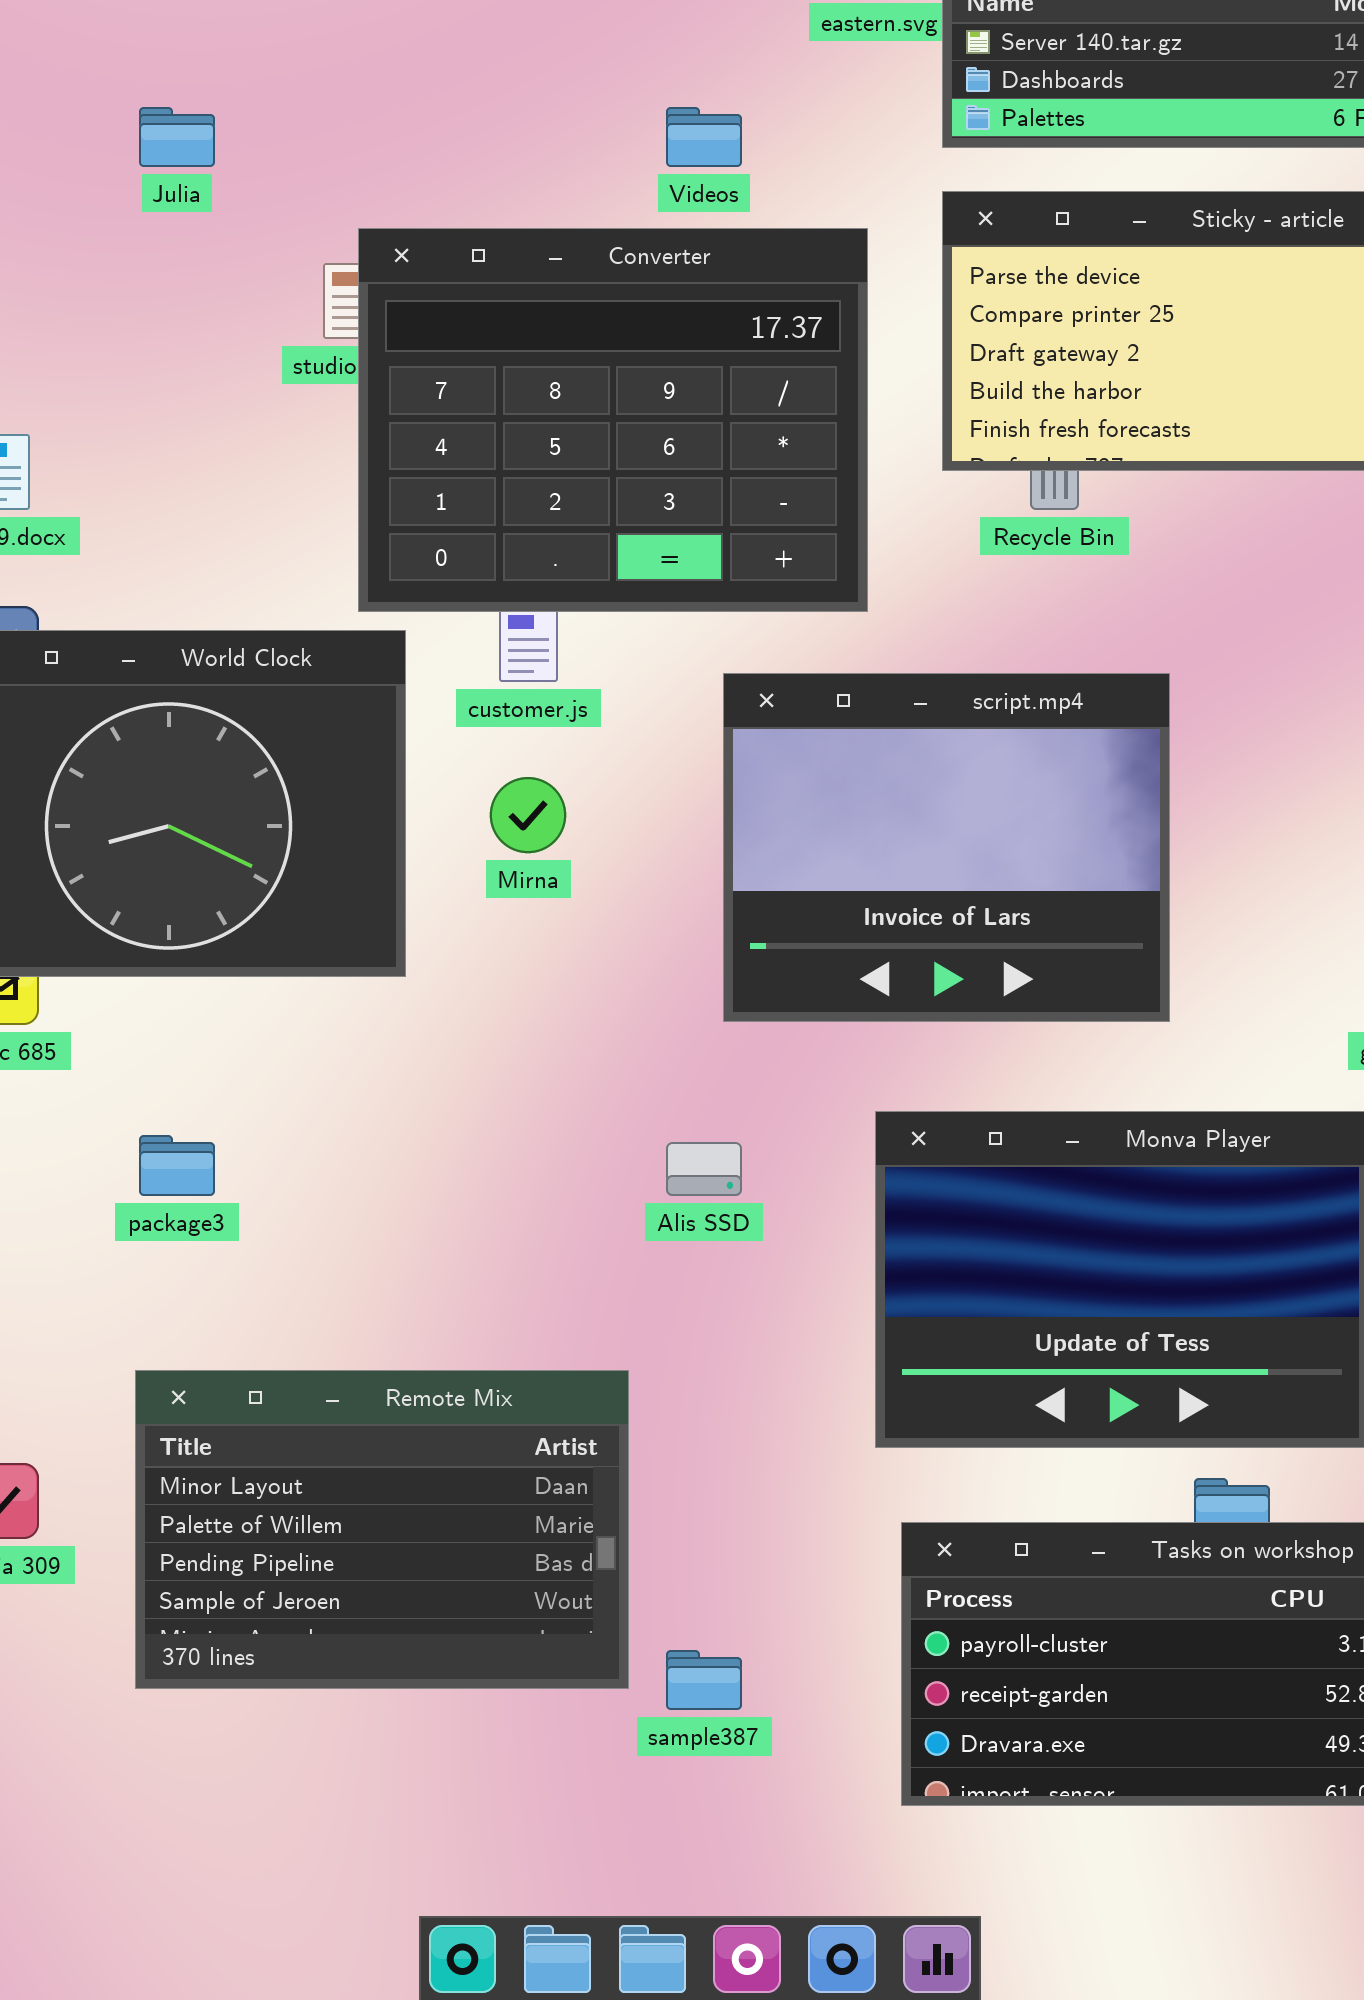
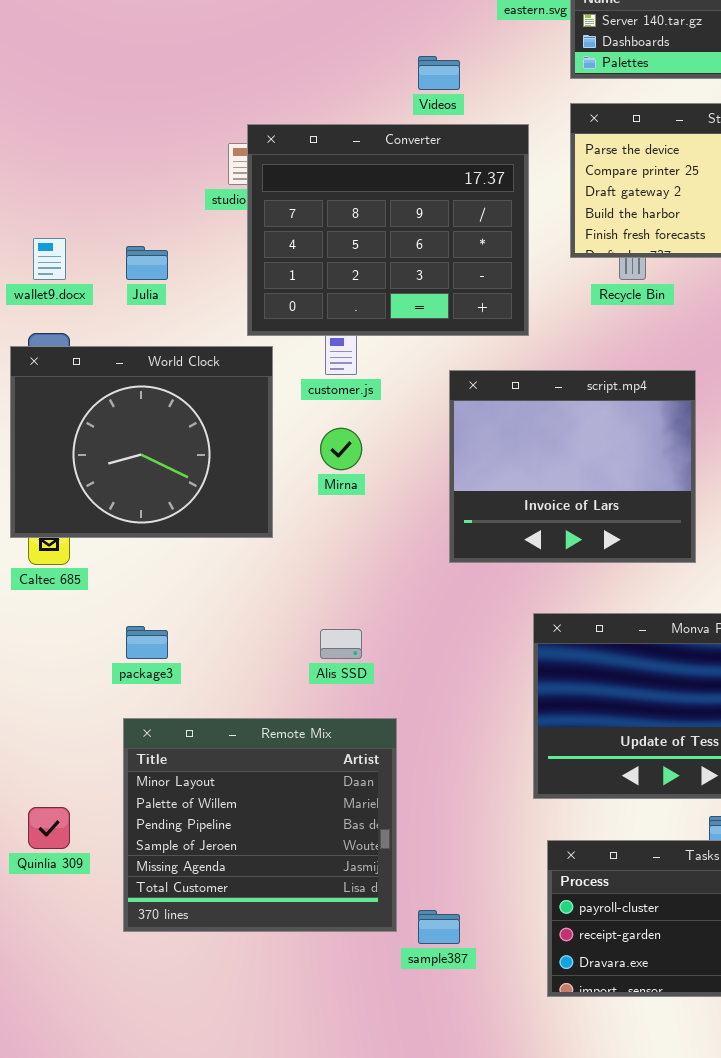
Julia: [139,107,215,167] -> [126,246,168,280], moved
Alis SSD: [666,1142,742,1196] -> [320,629,362,659], moved
Remote Mix: [135,1370,629,1689] -> [123,718,397,932], resized

